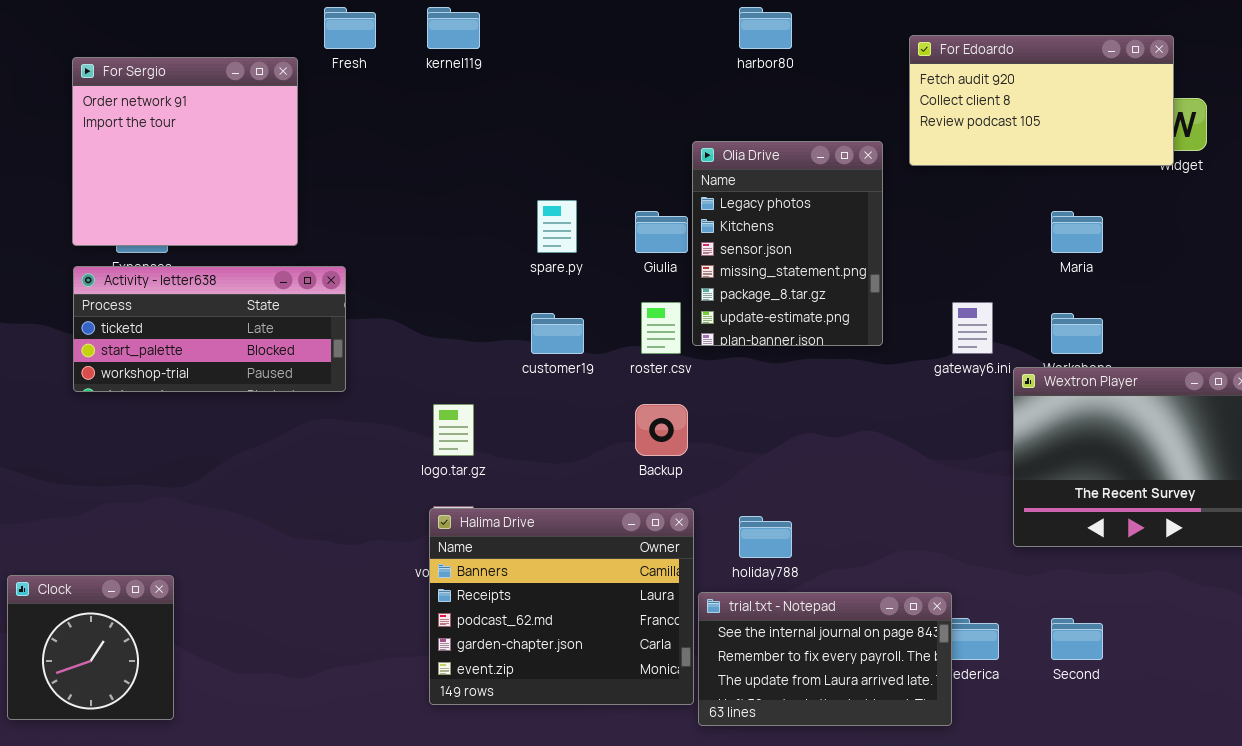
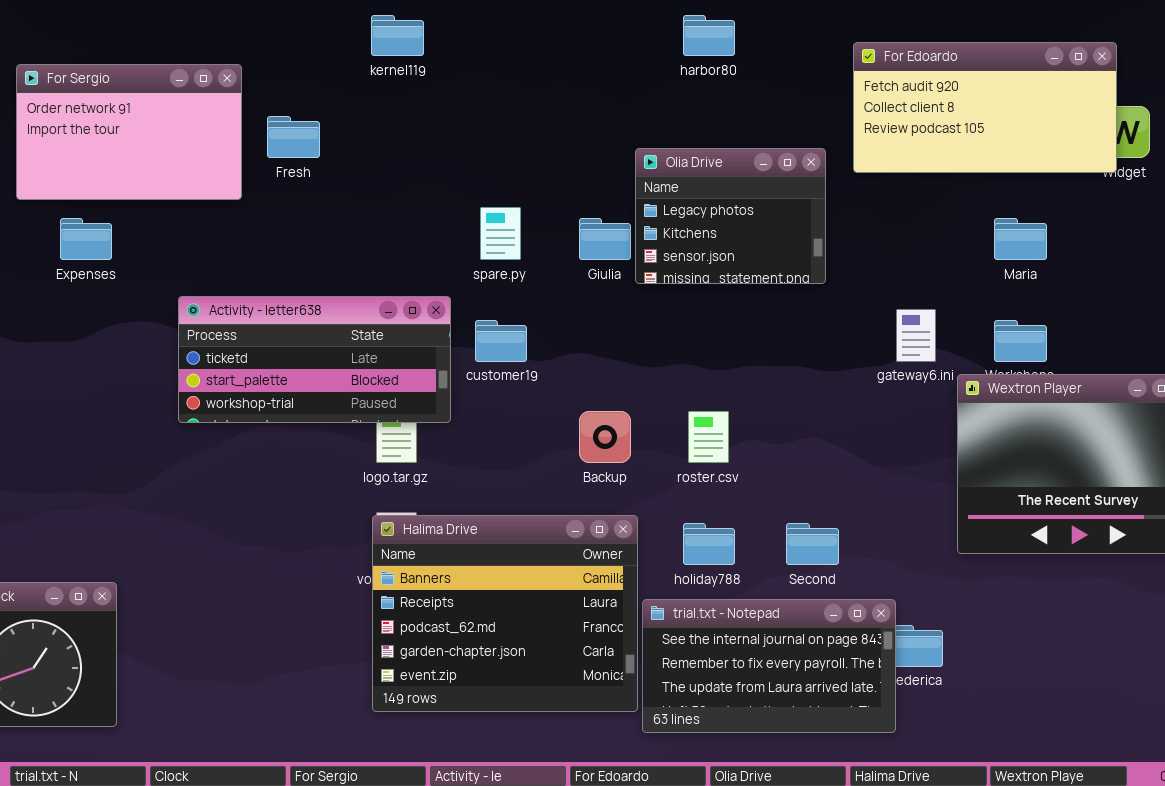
Fresh: [324,7,376,49] -> [267,116,320,158], moved
For Sergio: [72,57,298,246] -> [16,64,242,200], resized
Olia Drive: [692,141,883,346] -> [635,148,826,284], resized
Activity - letter638: [73,266,346,392] -> [178,296,451,423], moved
roster.csv: [641,302,681,354] -> [688,411,729,463], moved
Second: [1051,618,1103,660] -> [786,523,839,565], moved

